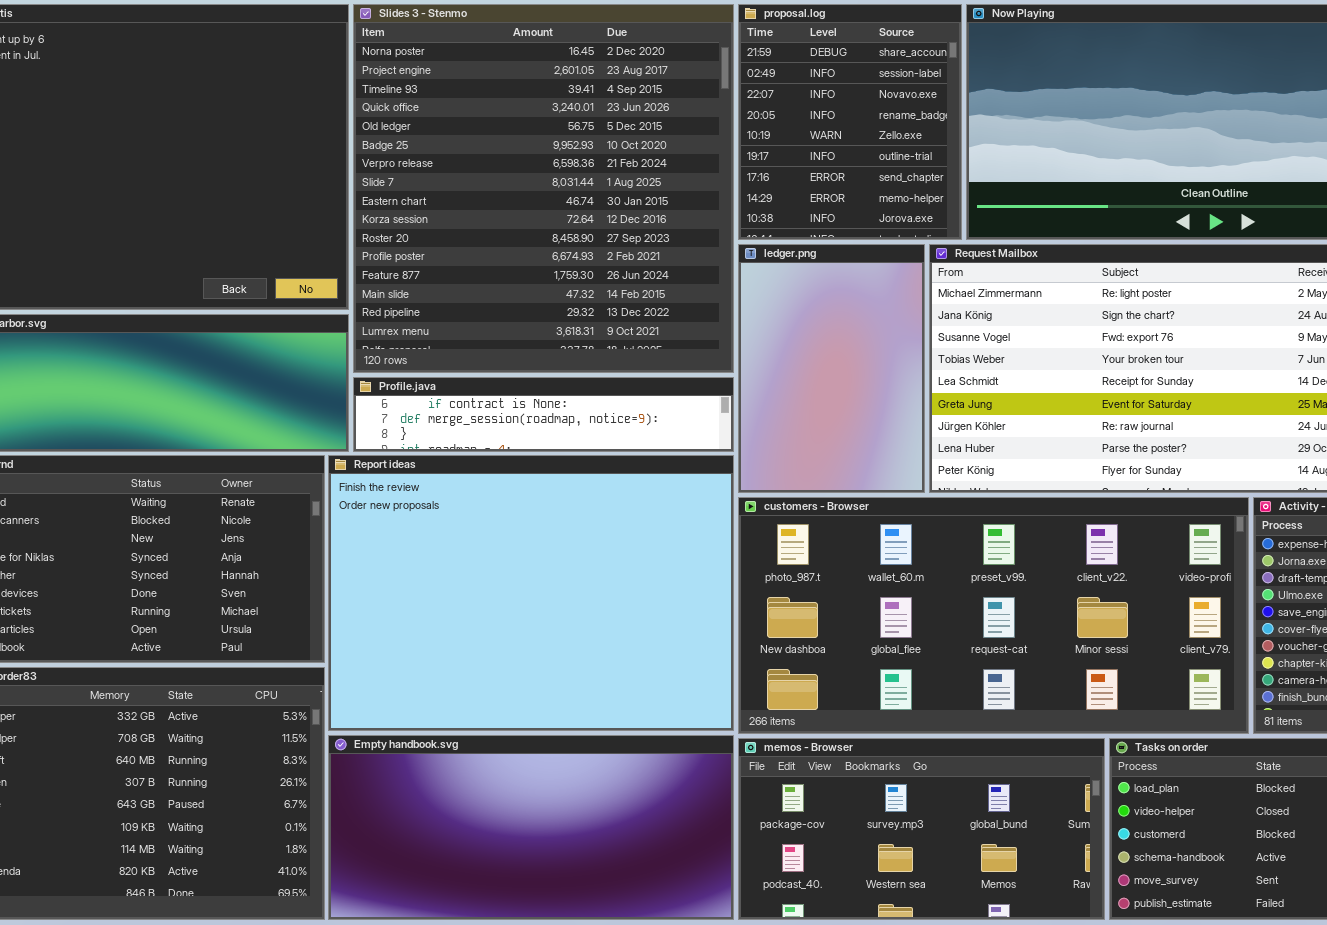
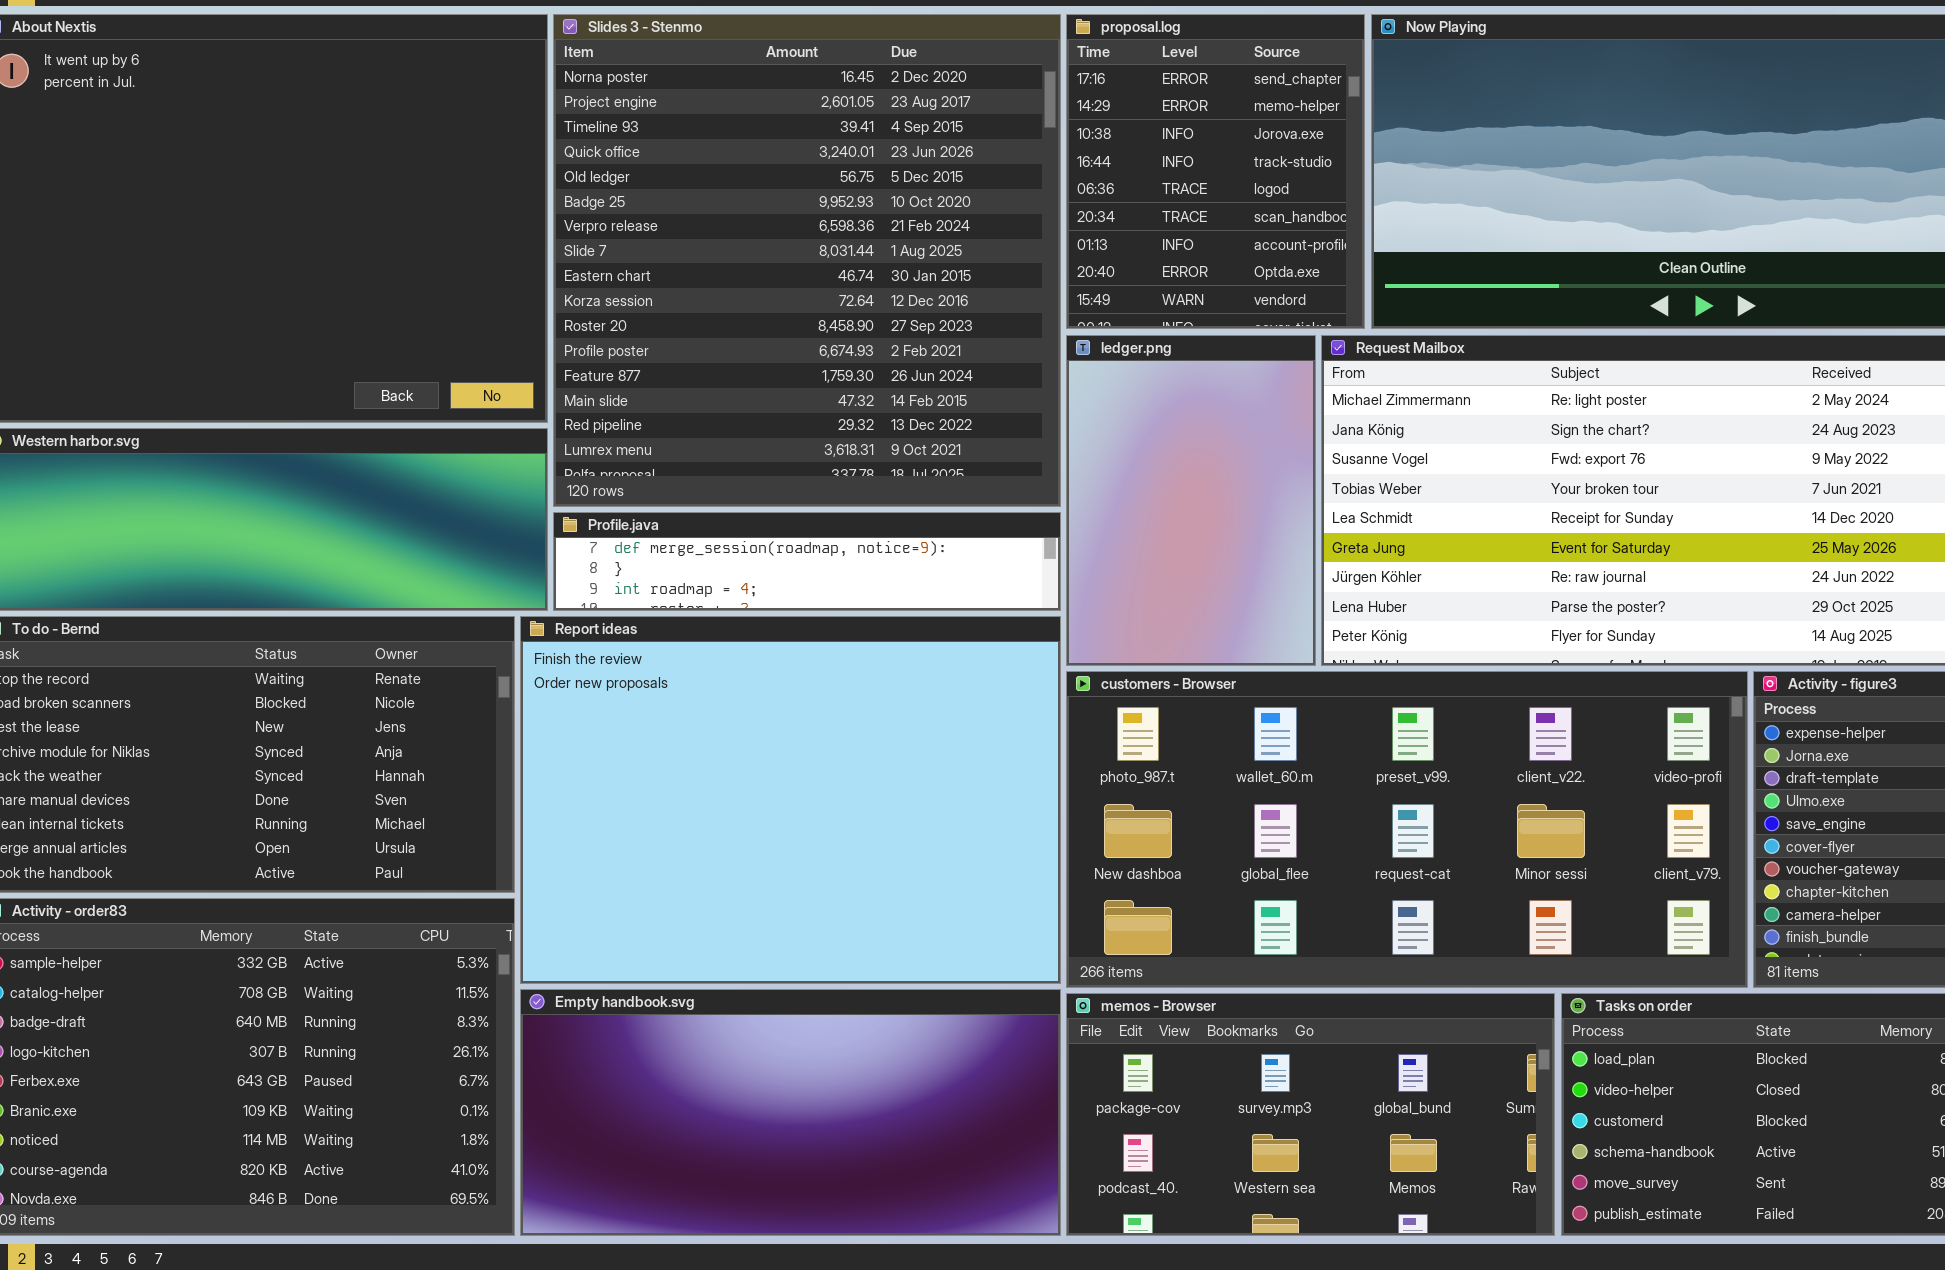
proposal.log: [738,4,962,240] -> [1066,14,1365,329], scrolled down 6 rows
Profile.java: [353,377,734,452] -> [553,512,1061,611], scrolled down 1 row

